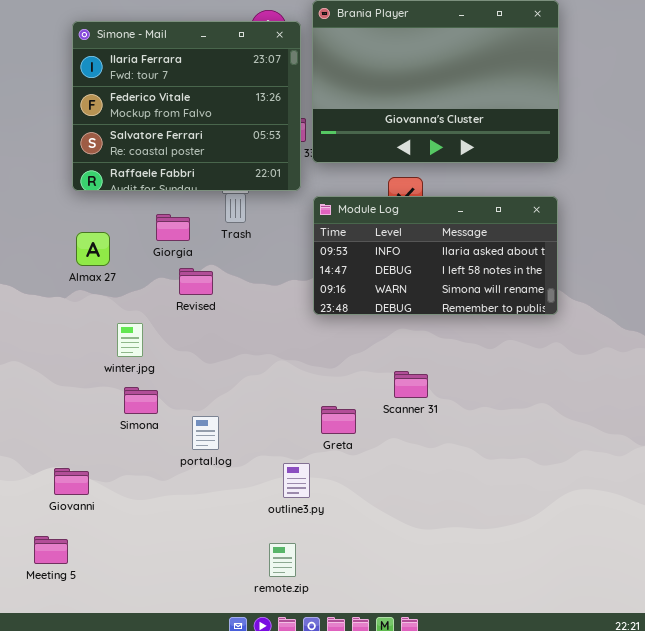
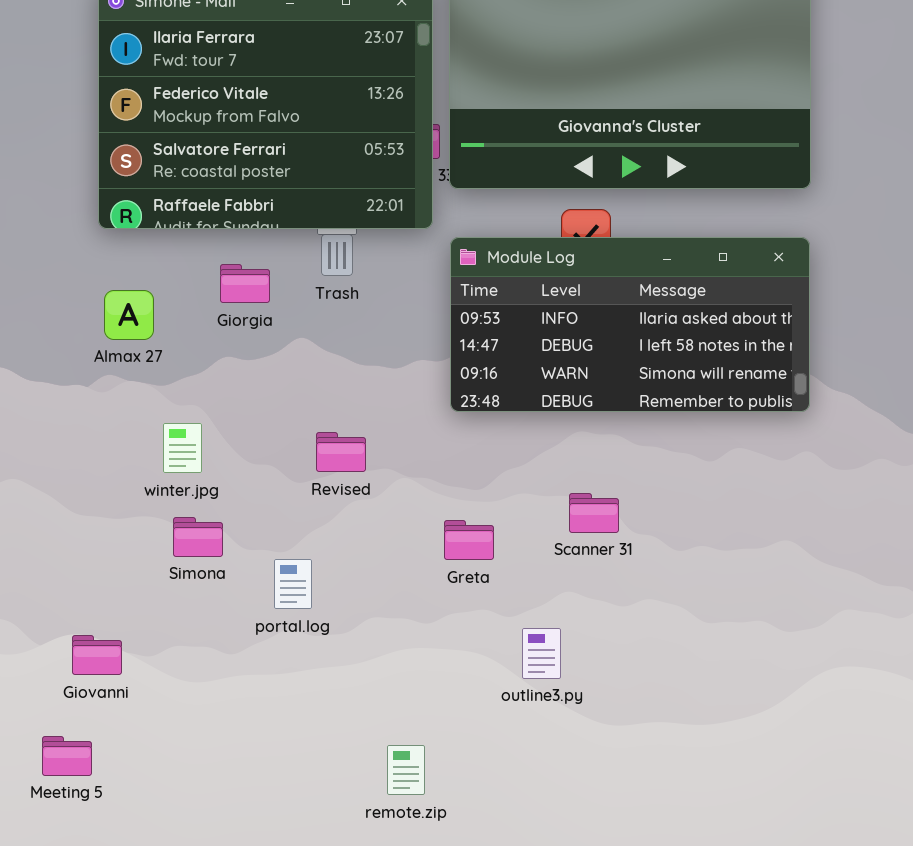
Revised: [179,268,213,295] -> [316,432,366,472], moved
Greta: [321,406,356,434] -> [444,520,494,560], moved
outline3.py: [283,463,310,498] -> [522,628,561,679], moved

